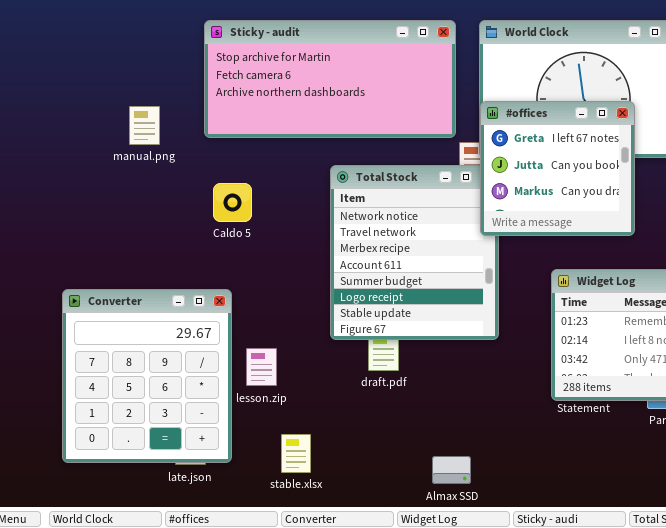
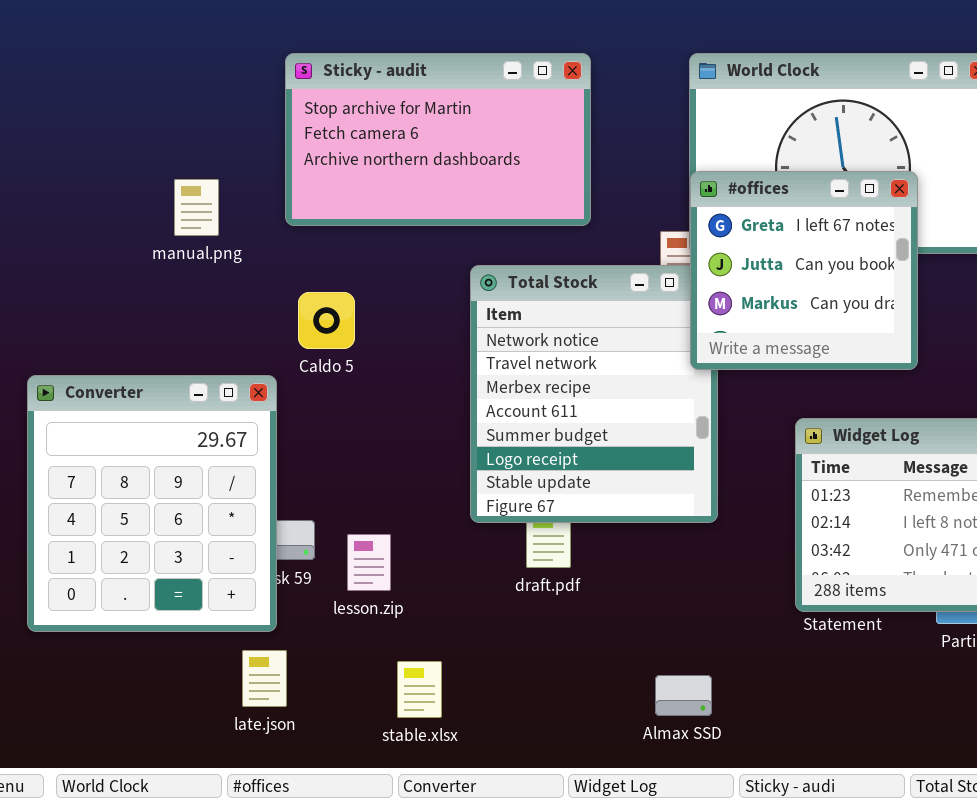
Sticky - audit: [204,20,456,138] -> [285,53,591,226], resized
Converter: [62,289,232,463] -> [27,375,277,632], moved
Almax SSD: [432,456,471,484] -> [655,675,712,716], moved

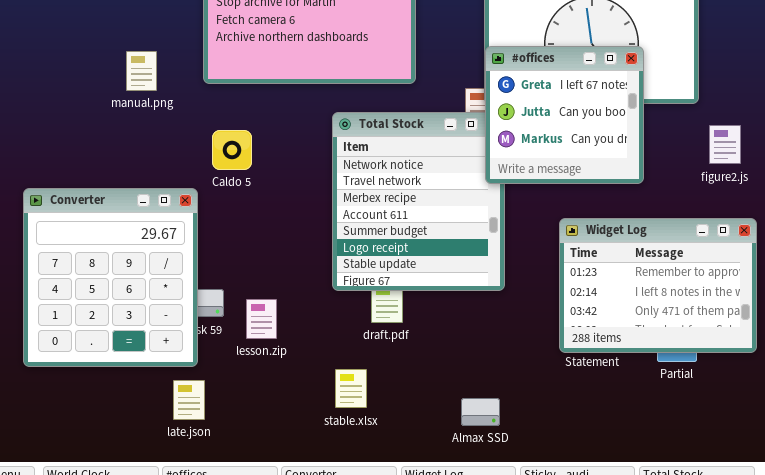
stable.xlsx: [397,661,442,718] -> [335,369,367,408], moved

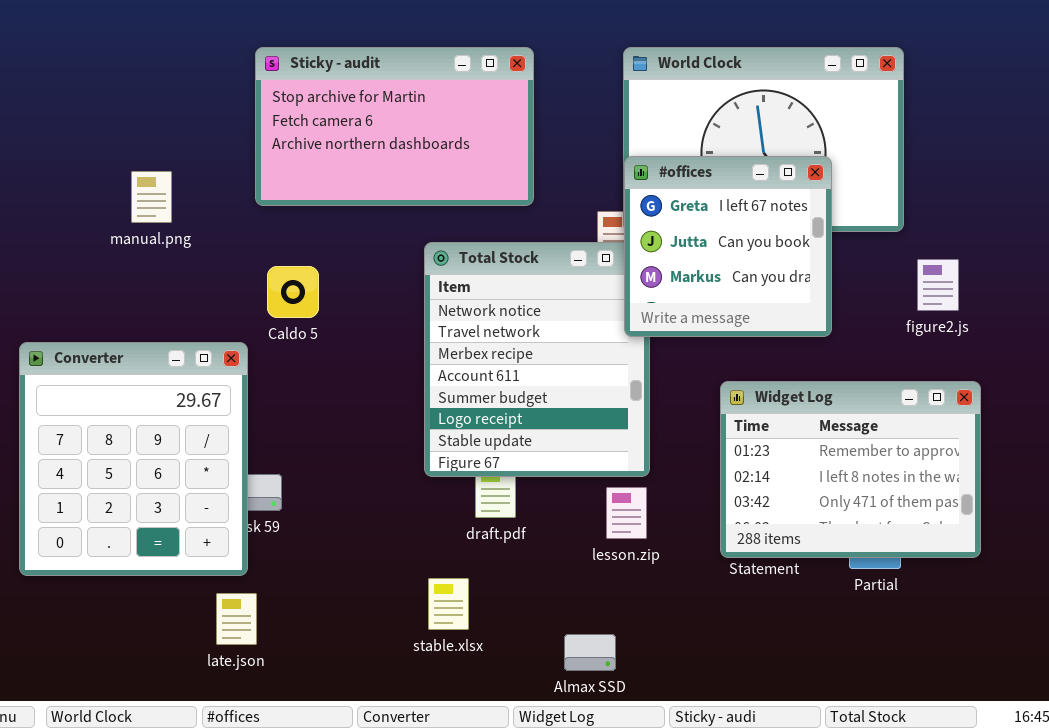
manual.png: [126,51,157,91] -> [131,171,172,223], moved
lesson.zip: [246,299,277,339] -> [606,487,647,539], moved
Almax SSD: [461,398,500,426] -> [564,634,616,671], moved

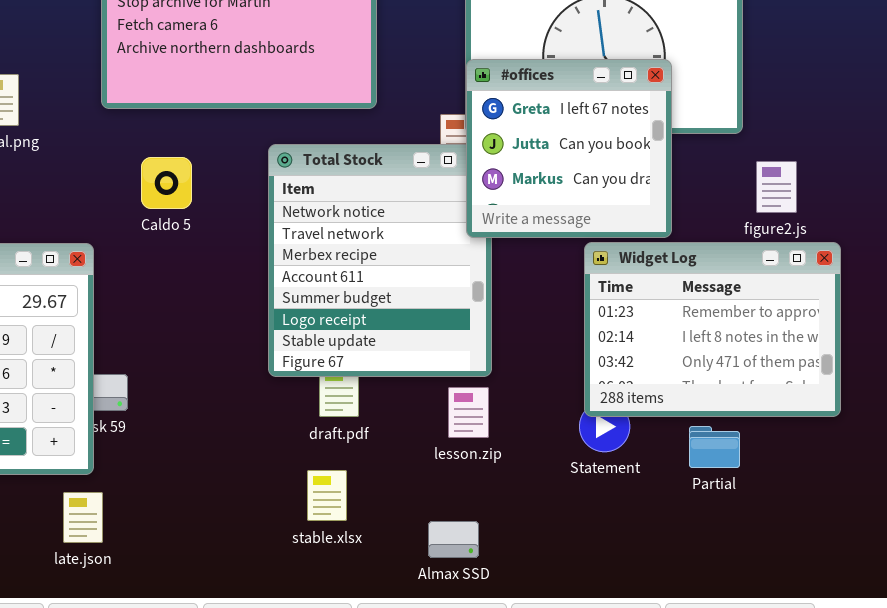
Caldo 5: [267,266,319,318] -> [141,157,192,209], moved
Widget Log: [720,381,981,558] -> [584,242,841,417], moved
stable.xlsx: [428,578,469,630] -> [307,470,347,521], moved
Almax SSD: [564,634,616,671] -> [428,521,479,558], moved

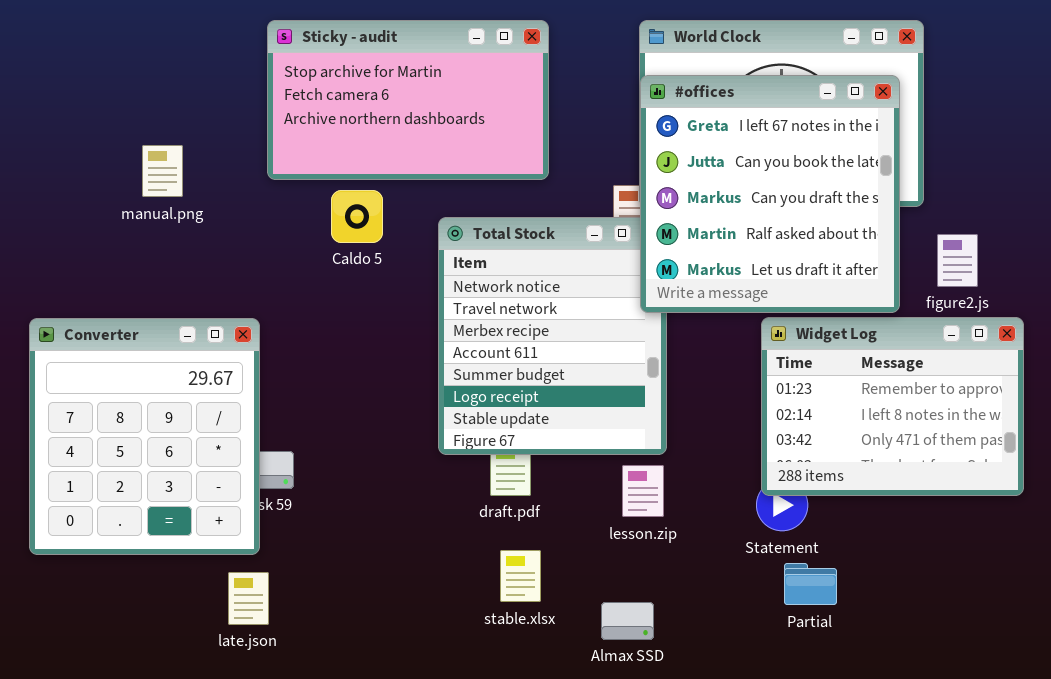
#offices: [466,59,672,238] -> [640,75,900,313], resized
Caldo 5: [141,157,192,209] -> [331,190,383,243], moved
Partial: [689,426,740,468] -> [784,563,837,605], moved
stable.xlsx: [307,470,347,521] -> [500,550,541,602], moved

